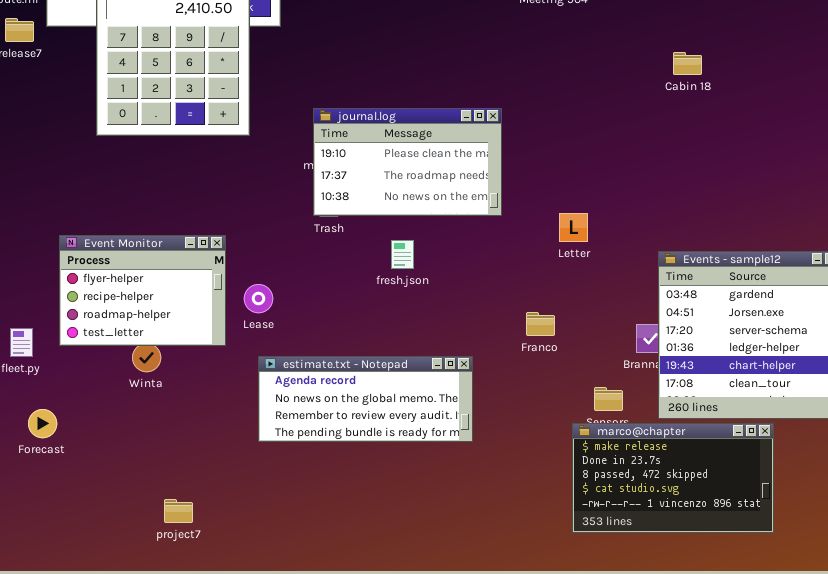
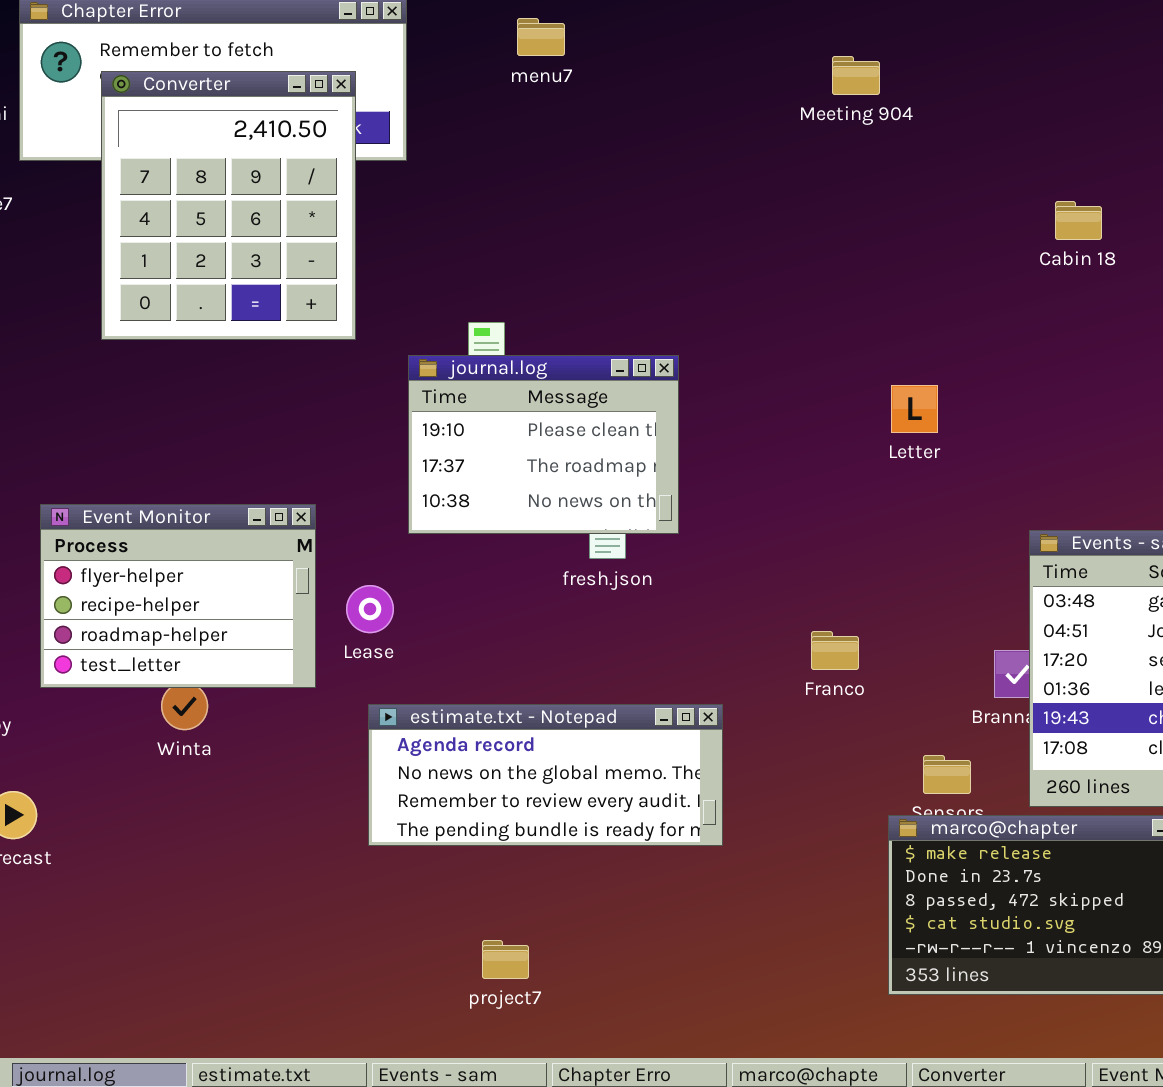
journal.log: [313,108,502,216] -> [408,355,679,534], moved, resized
Letter: [559,213,588,242] -> [891,385,938,433], moved
project7: [164,499,193,523] -> [482,940,529,979], moved

